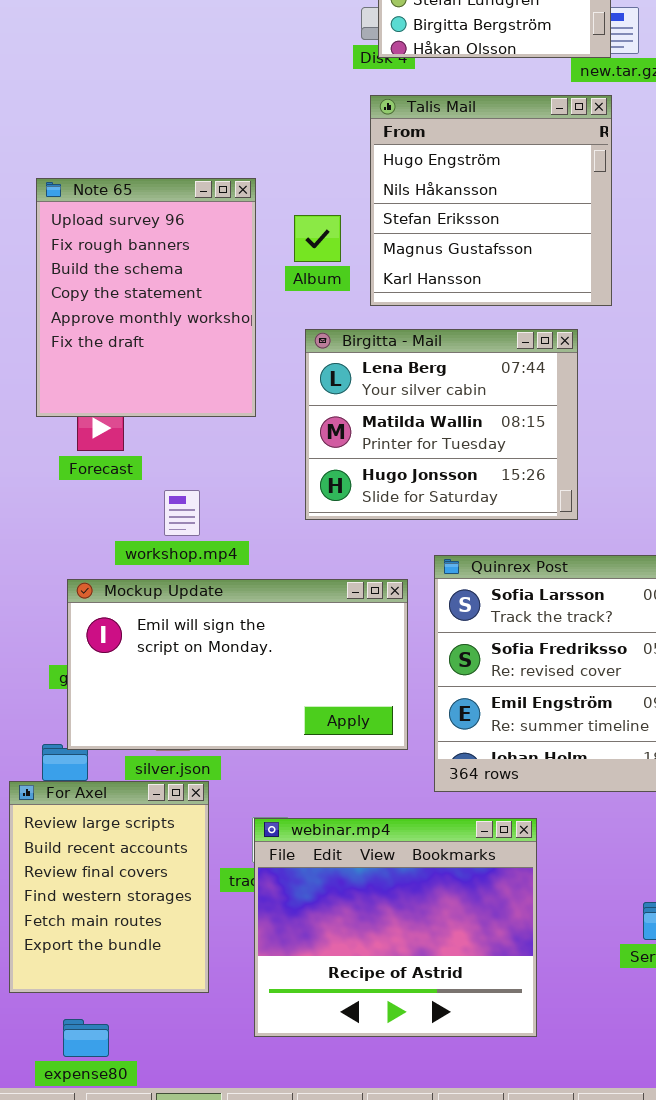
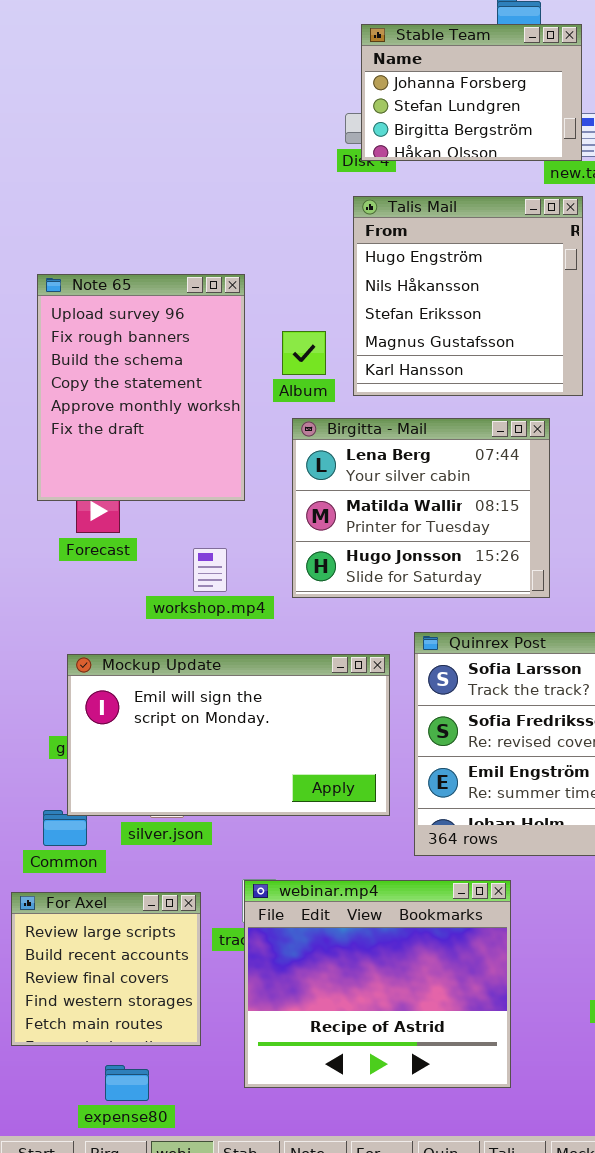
Album: [294,215,341,262] -> [282,331,326,375], moved
workshop.mp4: [164,490,200,536] -> [193,548,227,592], moved
For Axel: [9,781,209,993] -> [11,892,201,1046], resized
expense80: [63,1019,109,1057] -> [105,1065,149,1101], moved

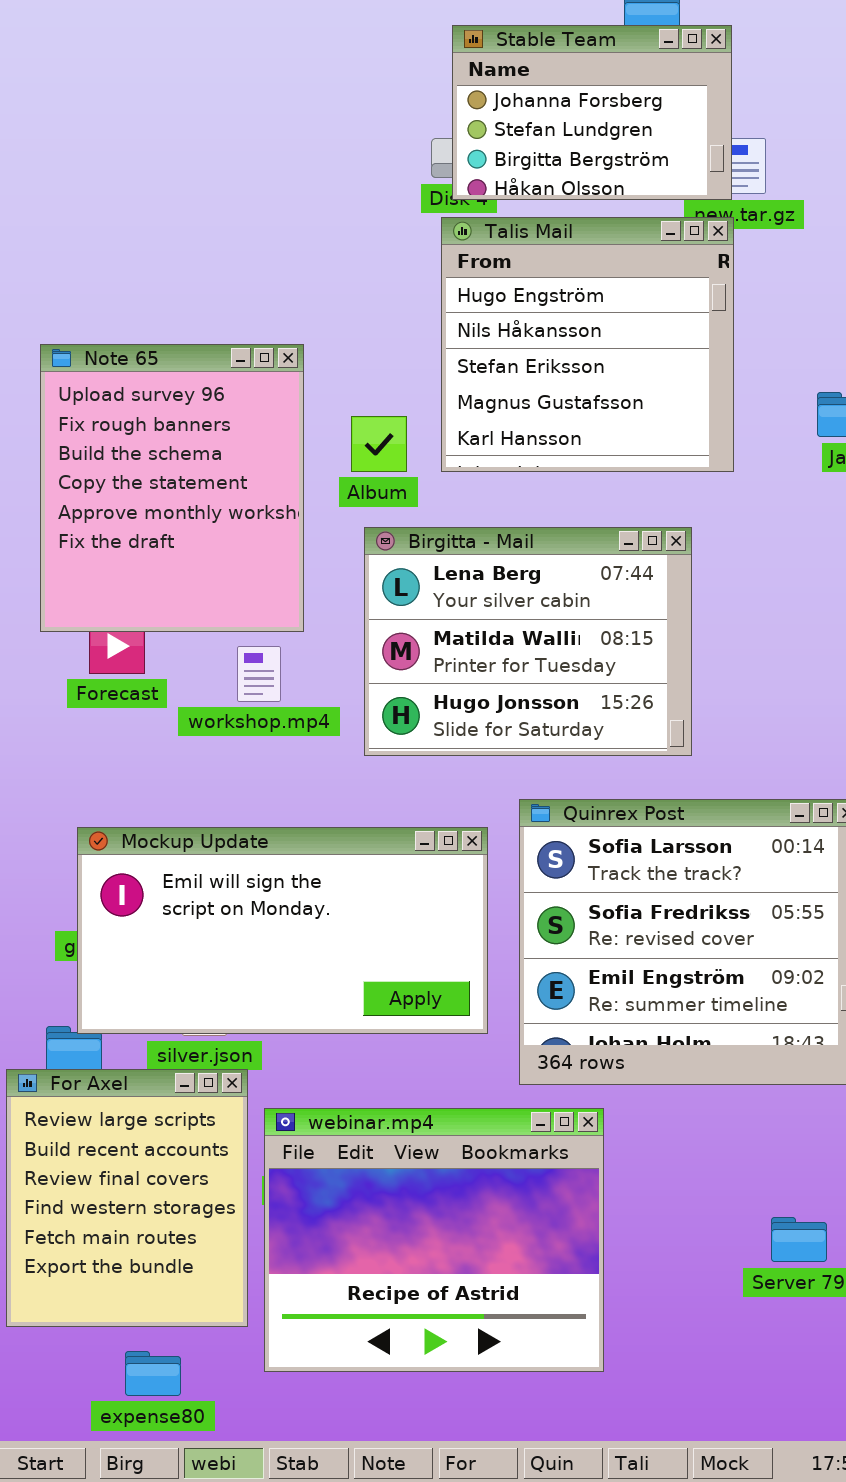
Talis Mail: [353,196,583,396] -> [441,217,734,472], moved
workshop.mp4: [193,548,227,592] -> [237,646,281,702], moved
webinar.mp4: [244,880,511,1088] -> [264,1108,604,1372], moved
For Axel: [11,892,201,1046] -> [6,1069,248,1327], resized

